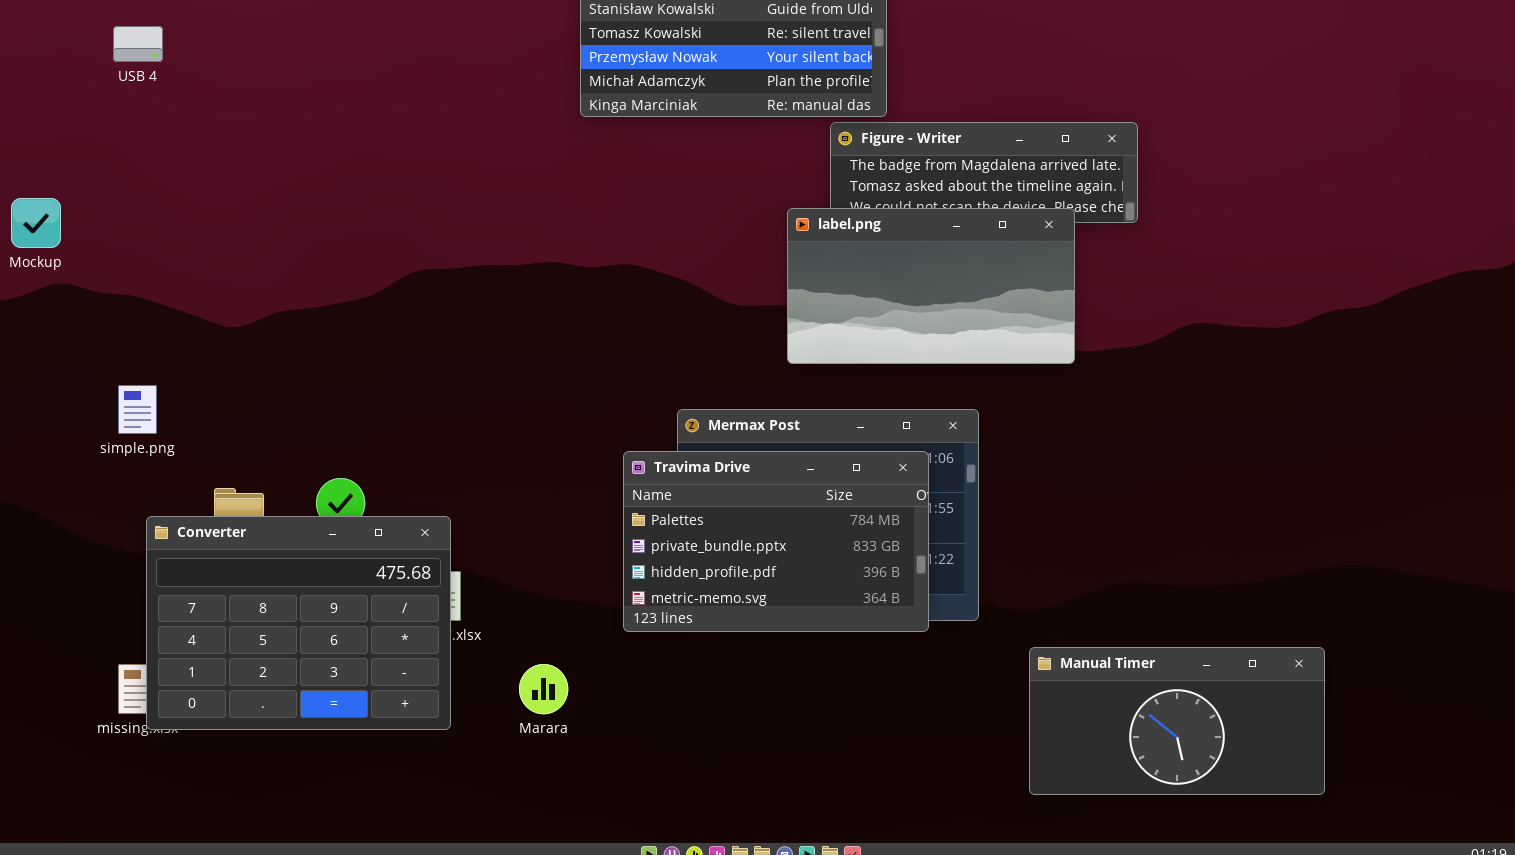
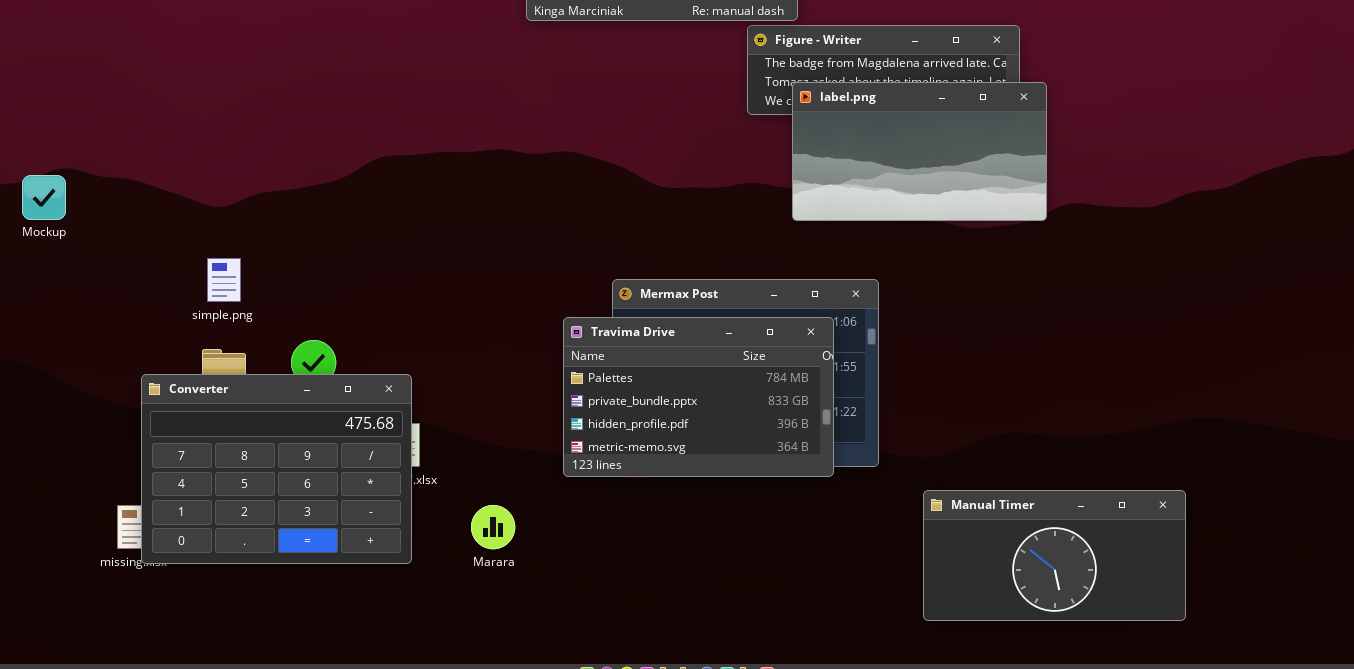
Mockup: [11,198,61,248] -> [22,175,66,220], moved
label.png: [787,208,1075,364] -> [792,82,1047,221], moved
simple.png: [118,385,157,434] -> [207,258,241,302], moved

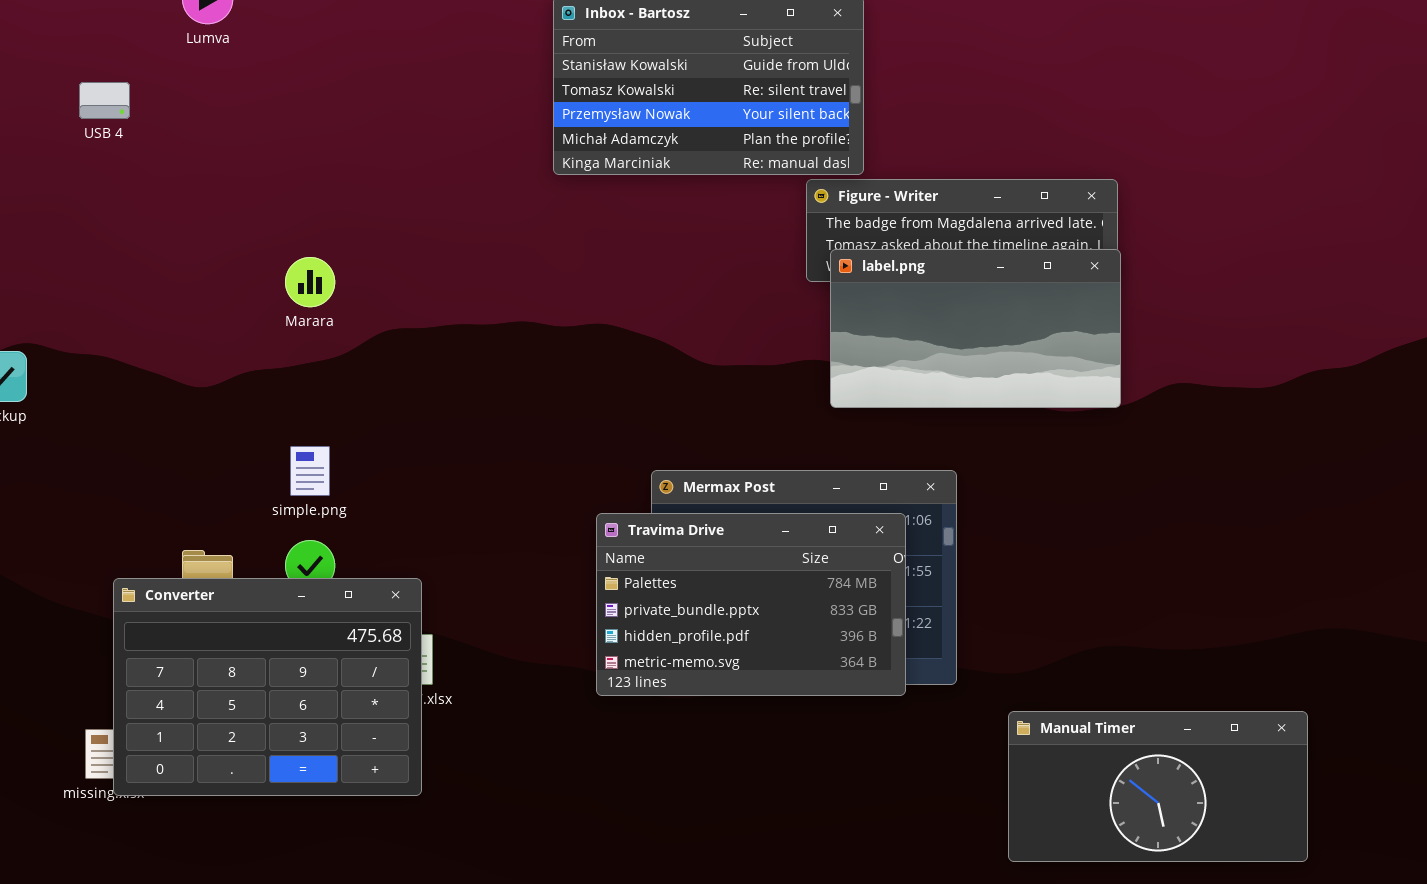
label.png: [792,82,1047,221] -> [830,249,1121,408], moved
simple.png: [207,258,241,302] -> [290,446,330,496], moved
Marara: [471,505,515,549] -> [285,257,335,307], moved

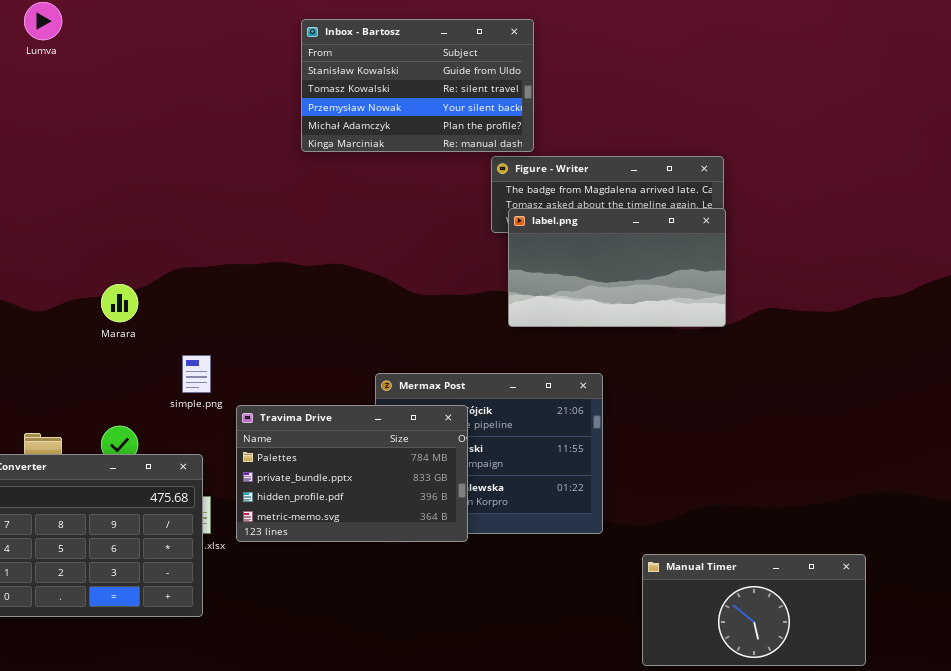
Marara: [285,257,335,307] -> [101,284,138,322], moved
simple.png: [290,446,330,496] -> [182,355,211,393], moved
Travima Drive: [596,513,906,696] -> [236,405,468,542], moved

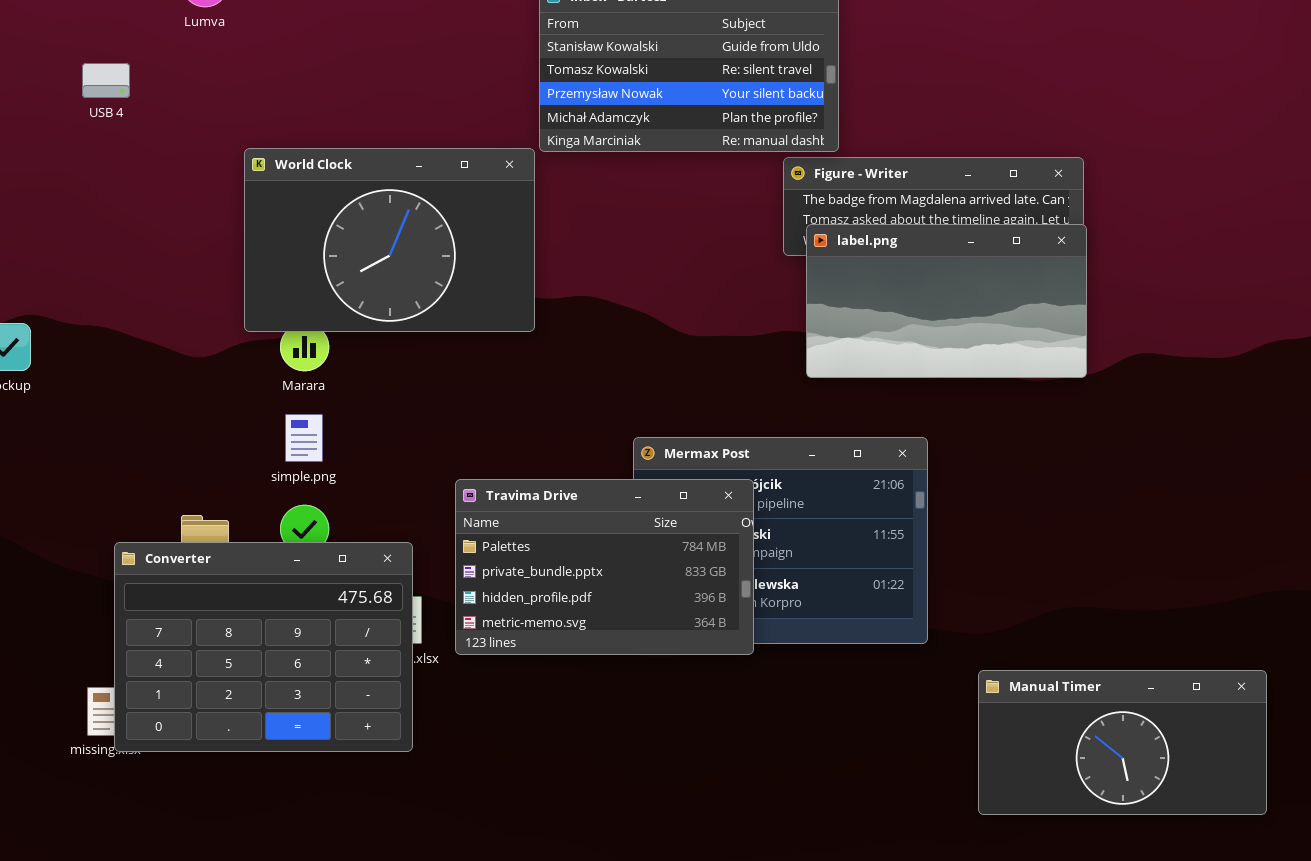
World Clock: none -> [244,148,535,332], opened
simple.png: [182,355,211,393] -> [285,414,323,462], moved

